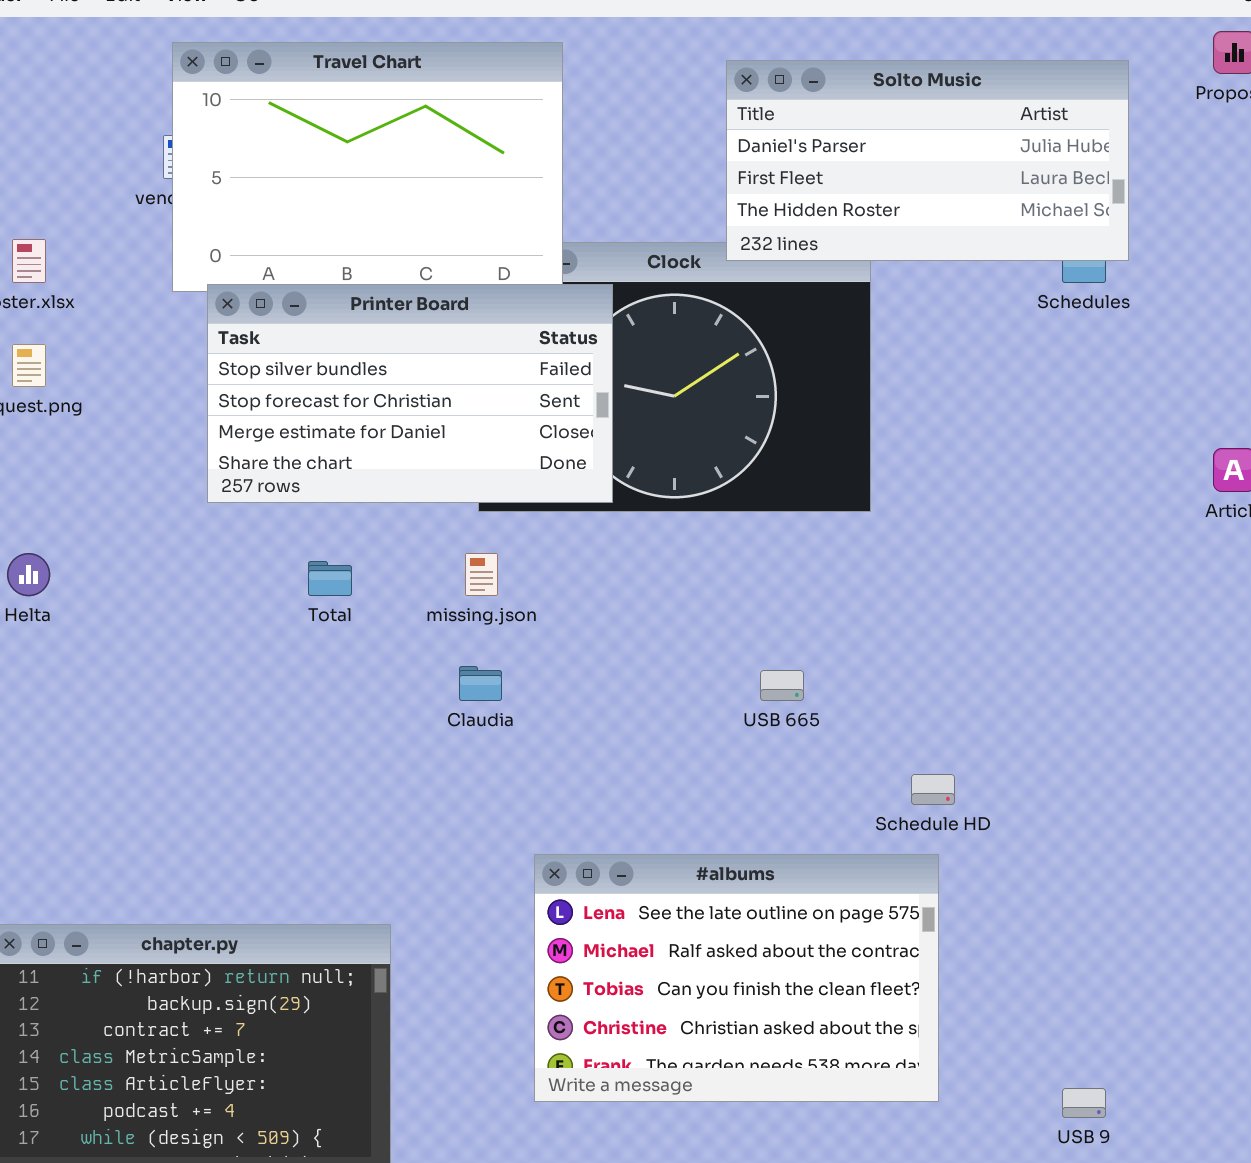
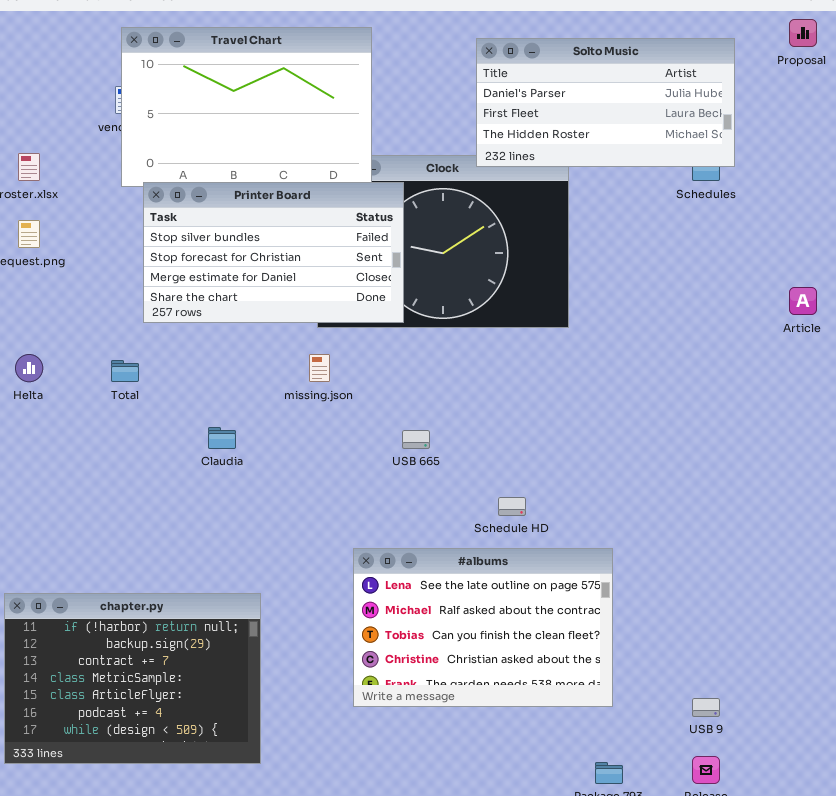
Total: [308,561,352,596] -> [111,360,139,382], moved
Claudia: [459,666,502,701] -> [208,427,236,449], moved
USB 665: [760,670,804,701] -> [402,430,430,449], moved
Schedule HD: [911,774,955,805] -> [498,497,526,516], moved

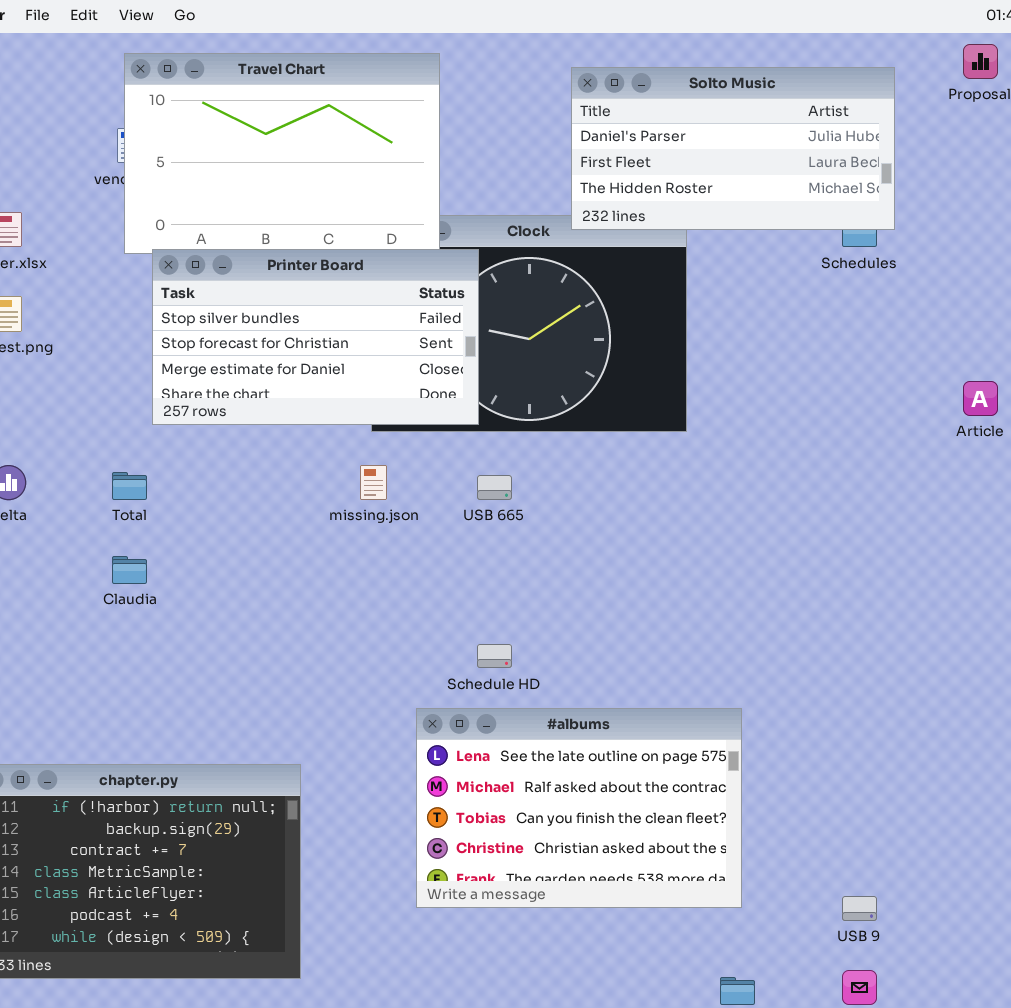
Claudia: [208,427,236,449] -> [112,556,147,584], moved
USB 665: [402,430,430,449] -> [477,475,512,500], moved
Schedule HD: [498,497,526,516] -> [477,644,512,668], moved

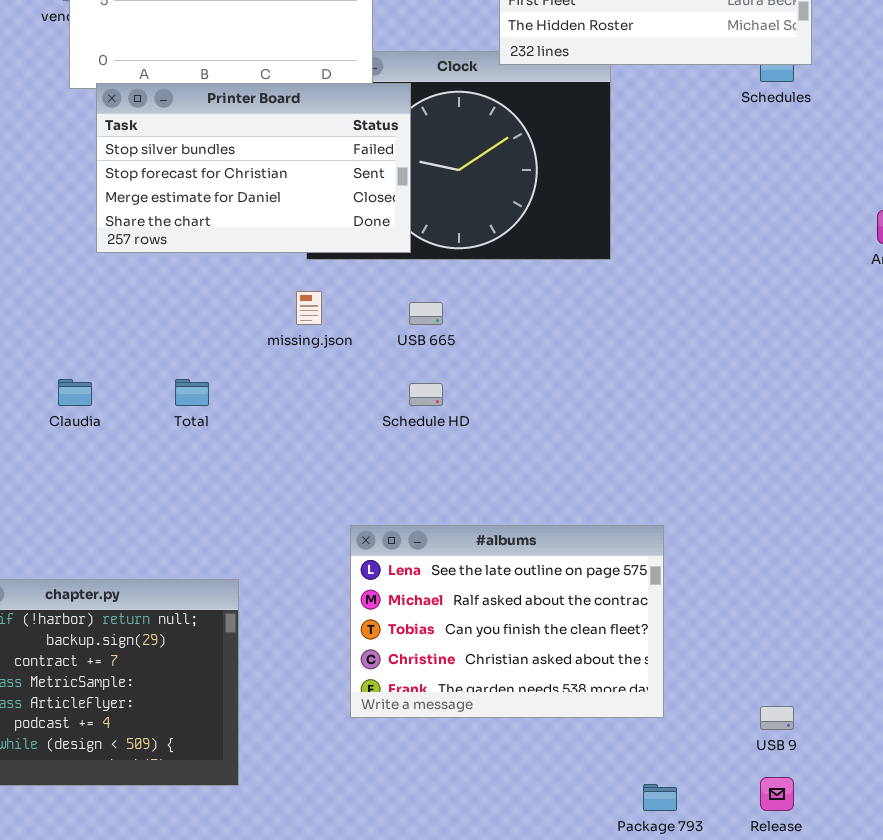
Total: [112,472,147,500] -> [175,379,209,406], moved
Schedule HD: [477,644,512,668] -> [409,383,443,406], moved

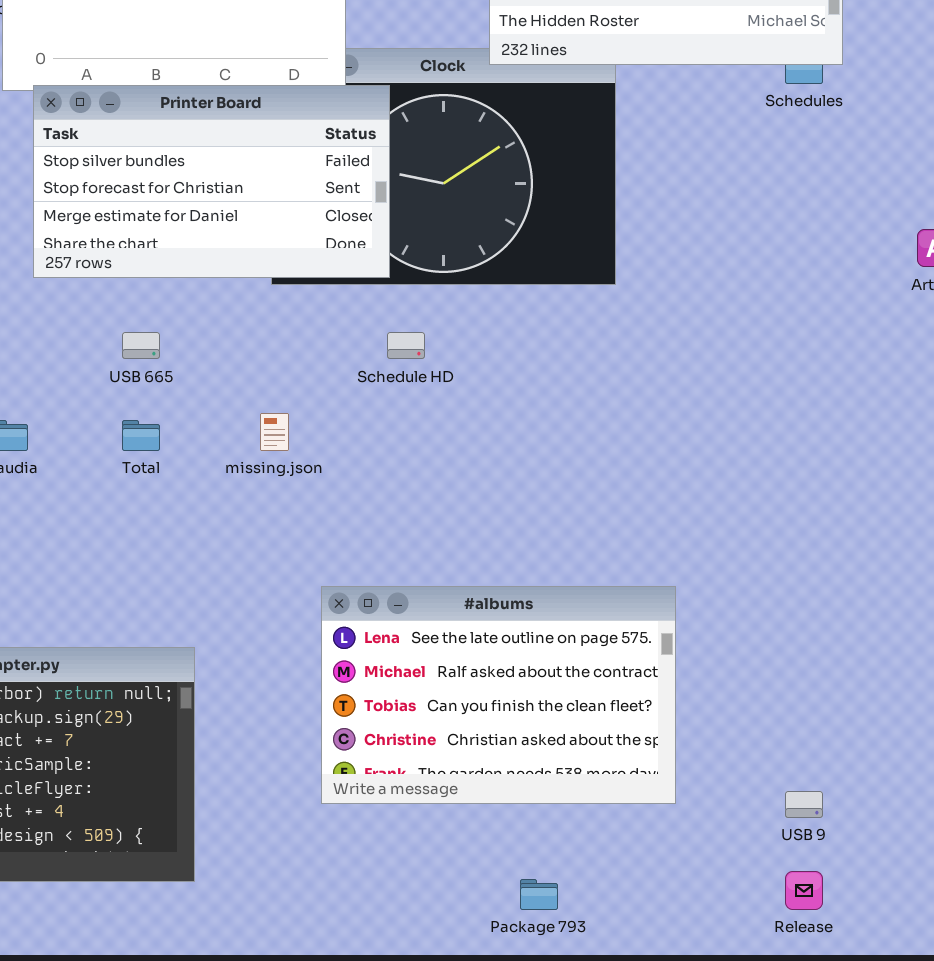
missing.json: [296,291,322,325] -> [260,413,289,451], moved
USB 665: [409,302,443,325] -> [122,332,160,359], moved
Schedule HD: [409,383,443,406] -> [387,332,425,359], moved
Package 793: [643,784,677,811] -> [520,879,558,910], moved

